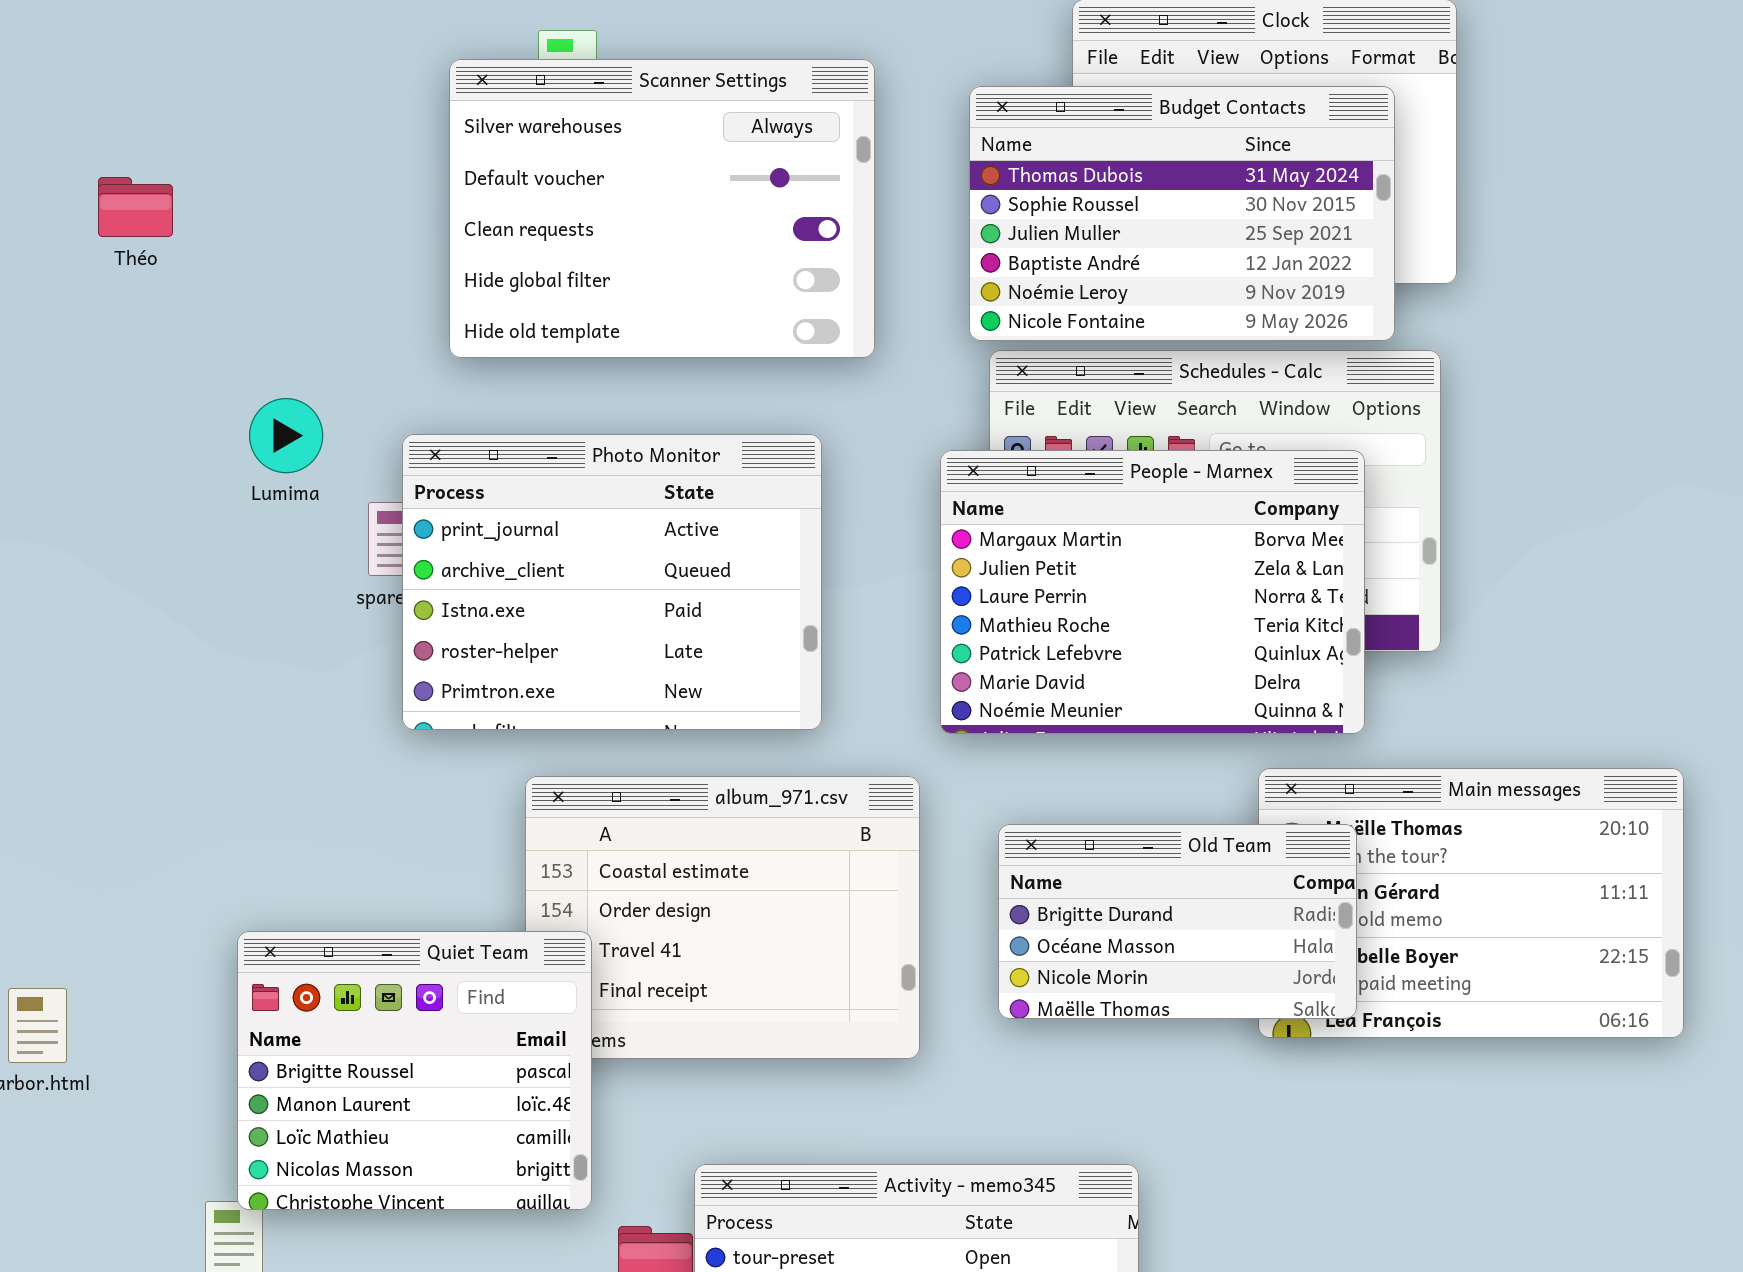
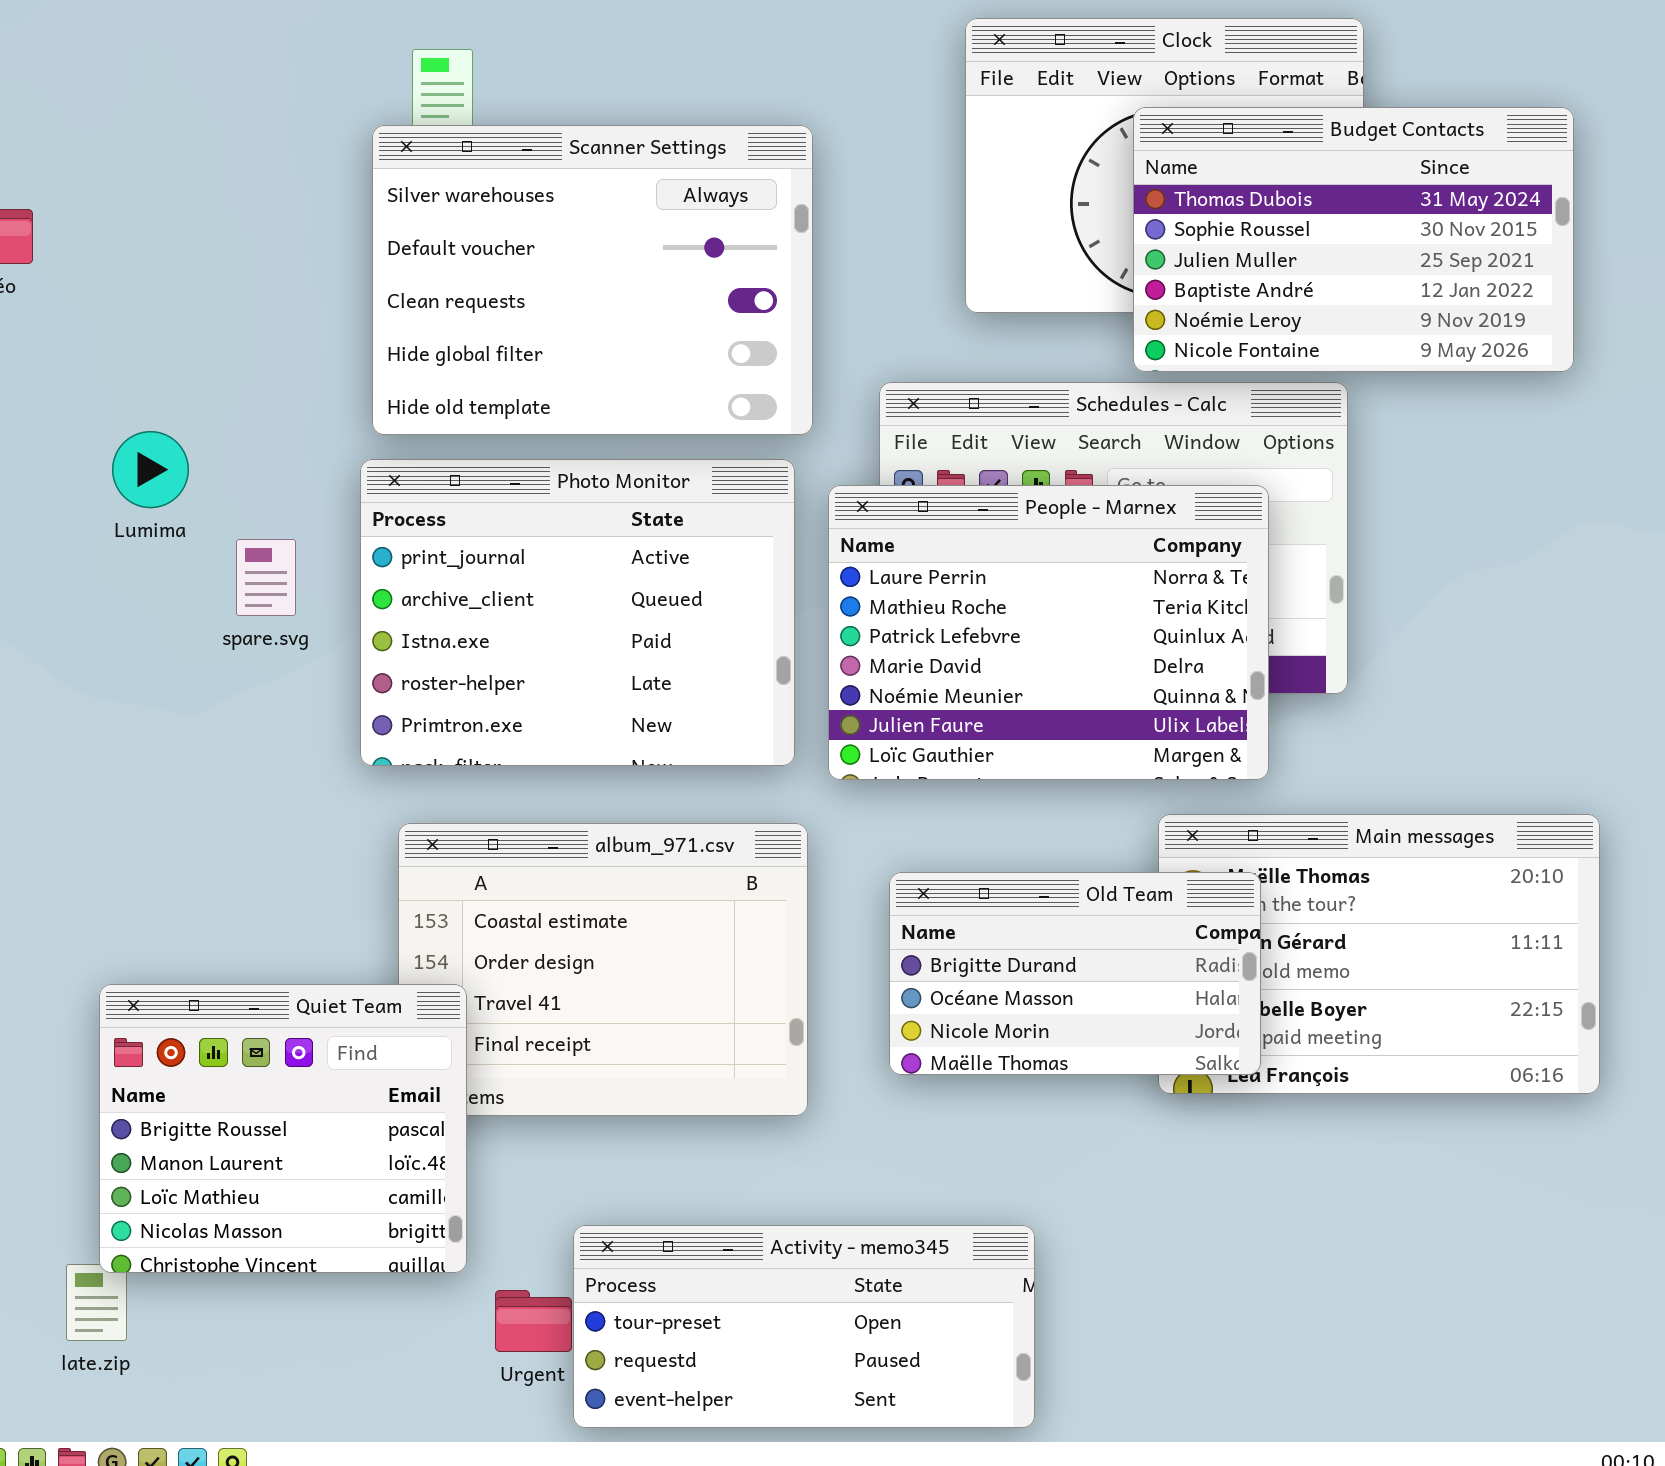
Scanner Settings: [449,59,875,358] -> [372,125,813,435], moved
Budget Contacts: [969,86,1395,341] -> [1133,107,1574,372], moved
Photo Monitor: [402,434,822,730] -> [360,459,795,766], moved
People - Marnex: [940,450,1365,734] -> [828,485,1269,780], scrolled down 2 rows

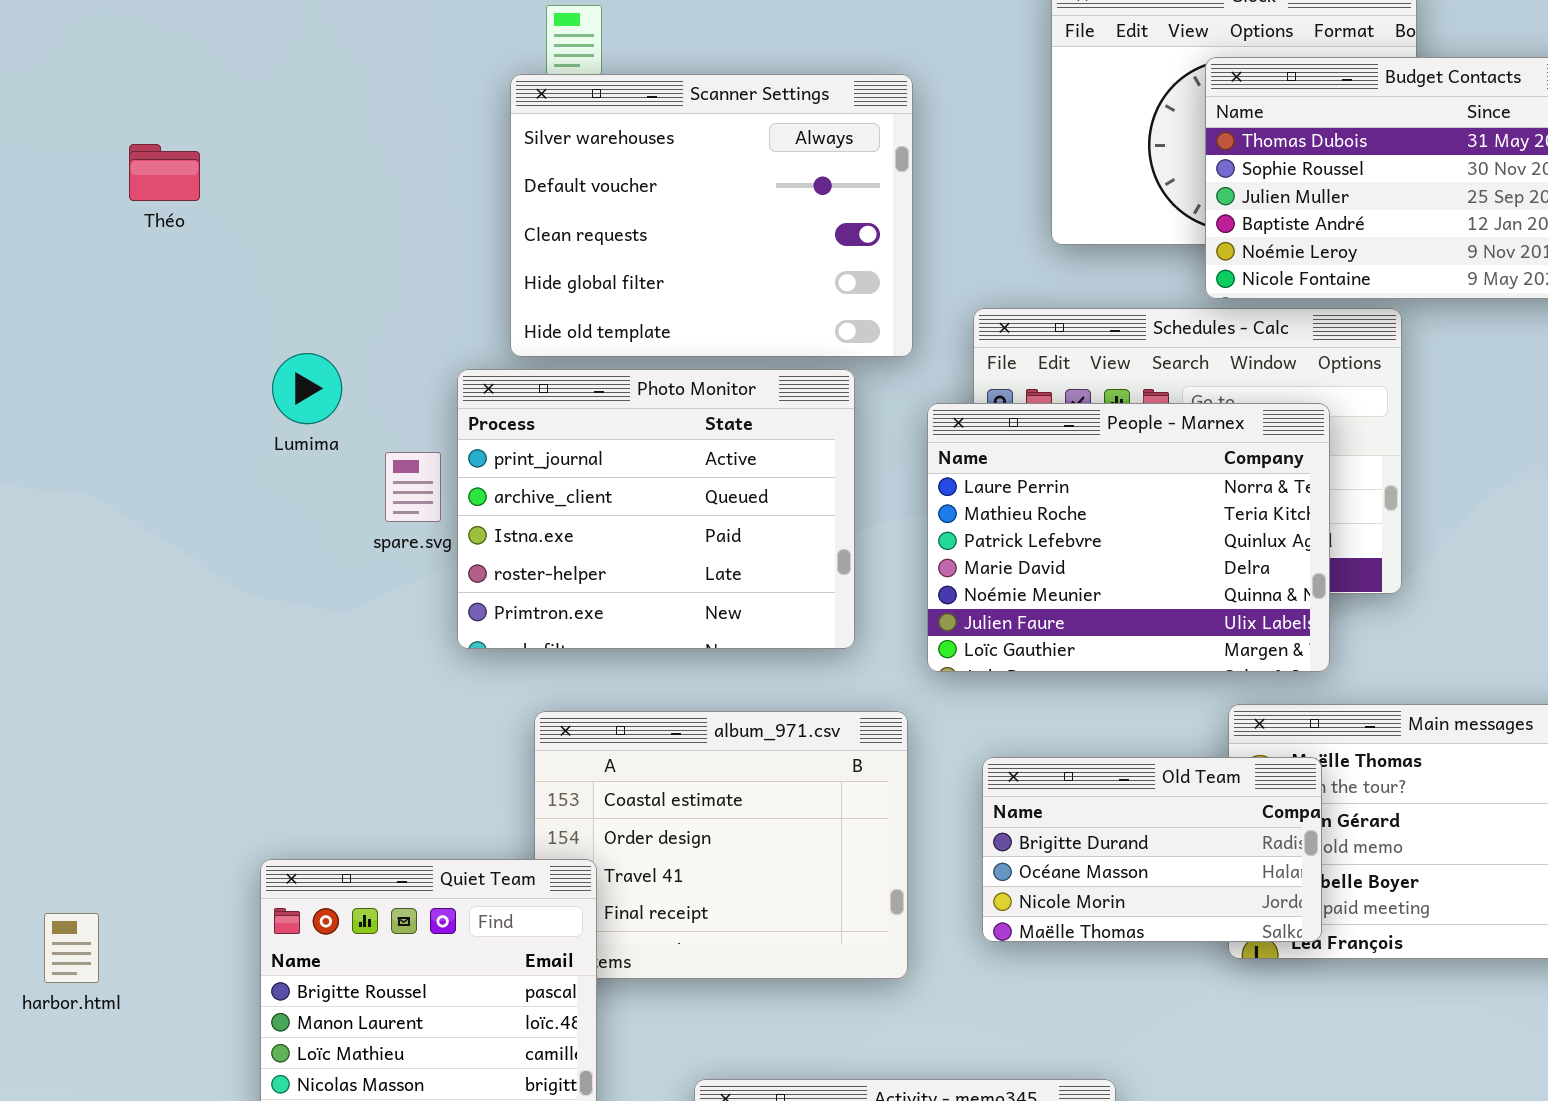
Photo Monitor: [360,459,795,766] -> [457,369,855,649], moved

